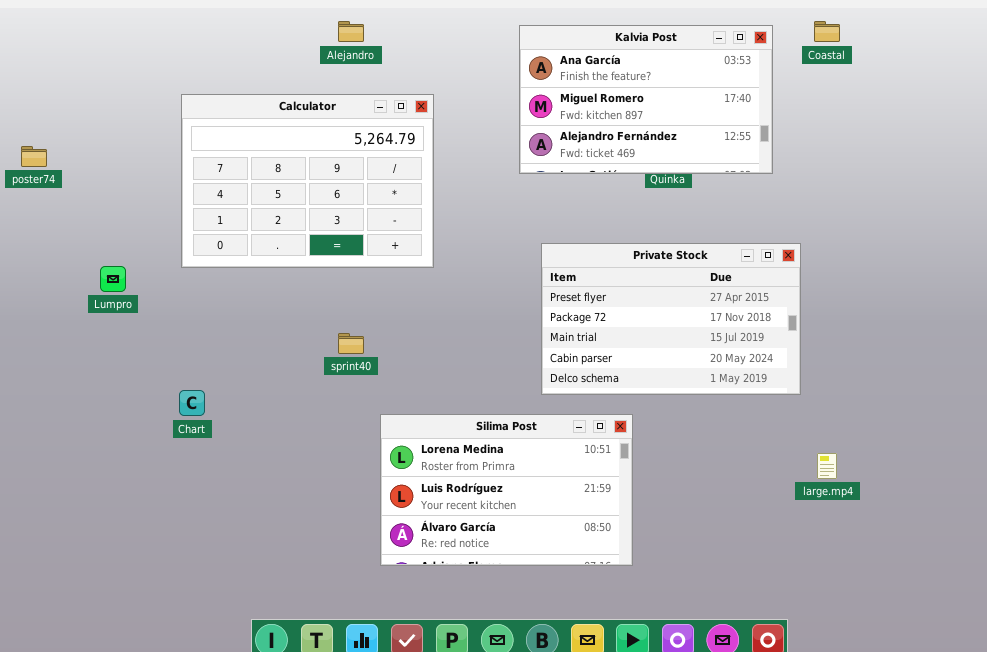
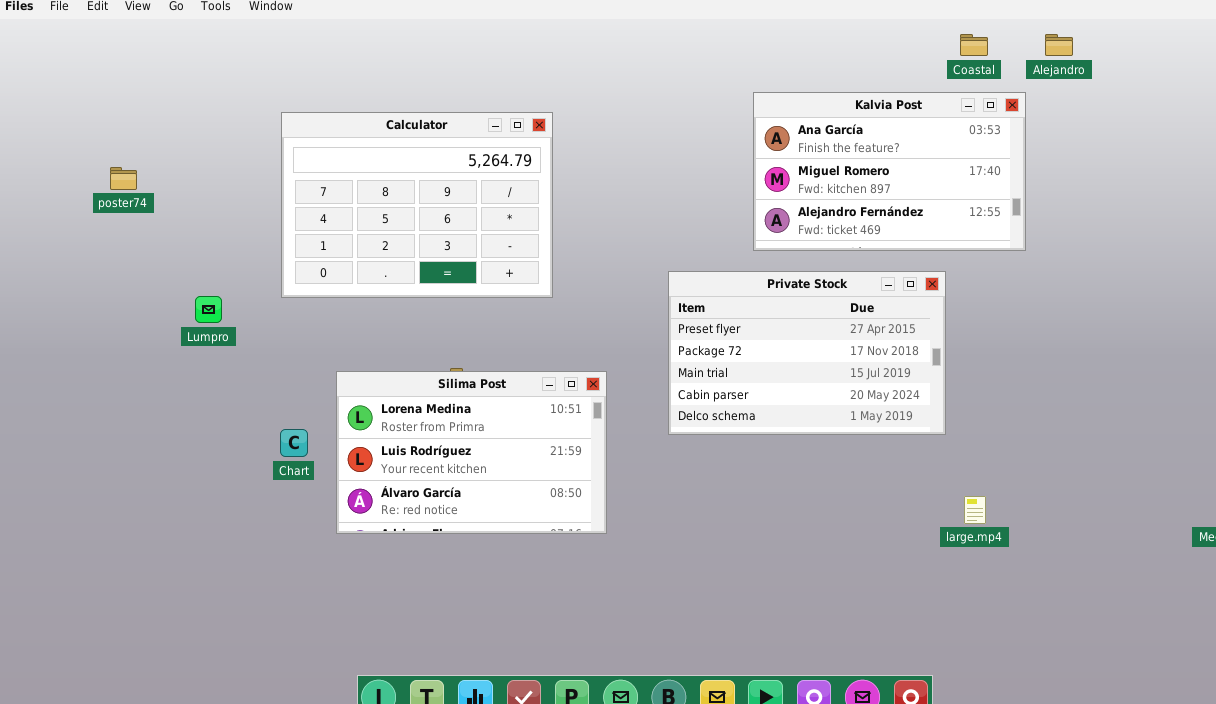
Alejandro: [338,21,364,42] -> [1045,34,1073,56], moved
Kalvia Post: [519,25,773,174] -> [753,92,1026,251], moved
Silima Post: [380,414,633,566] -> [336,371,607,534], moved

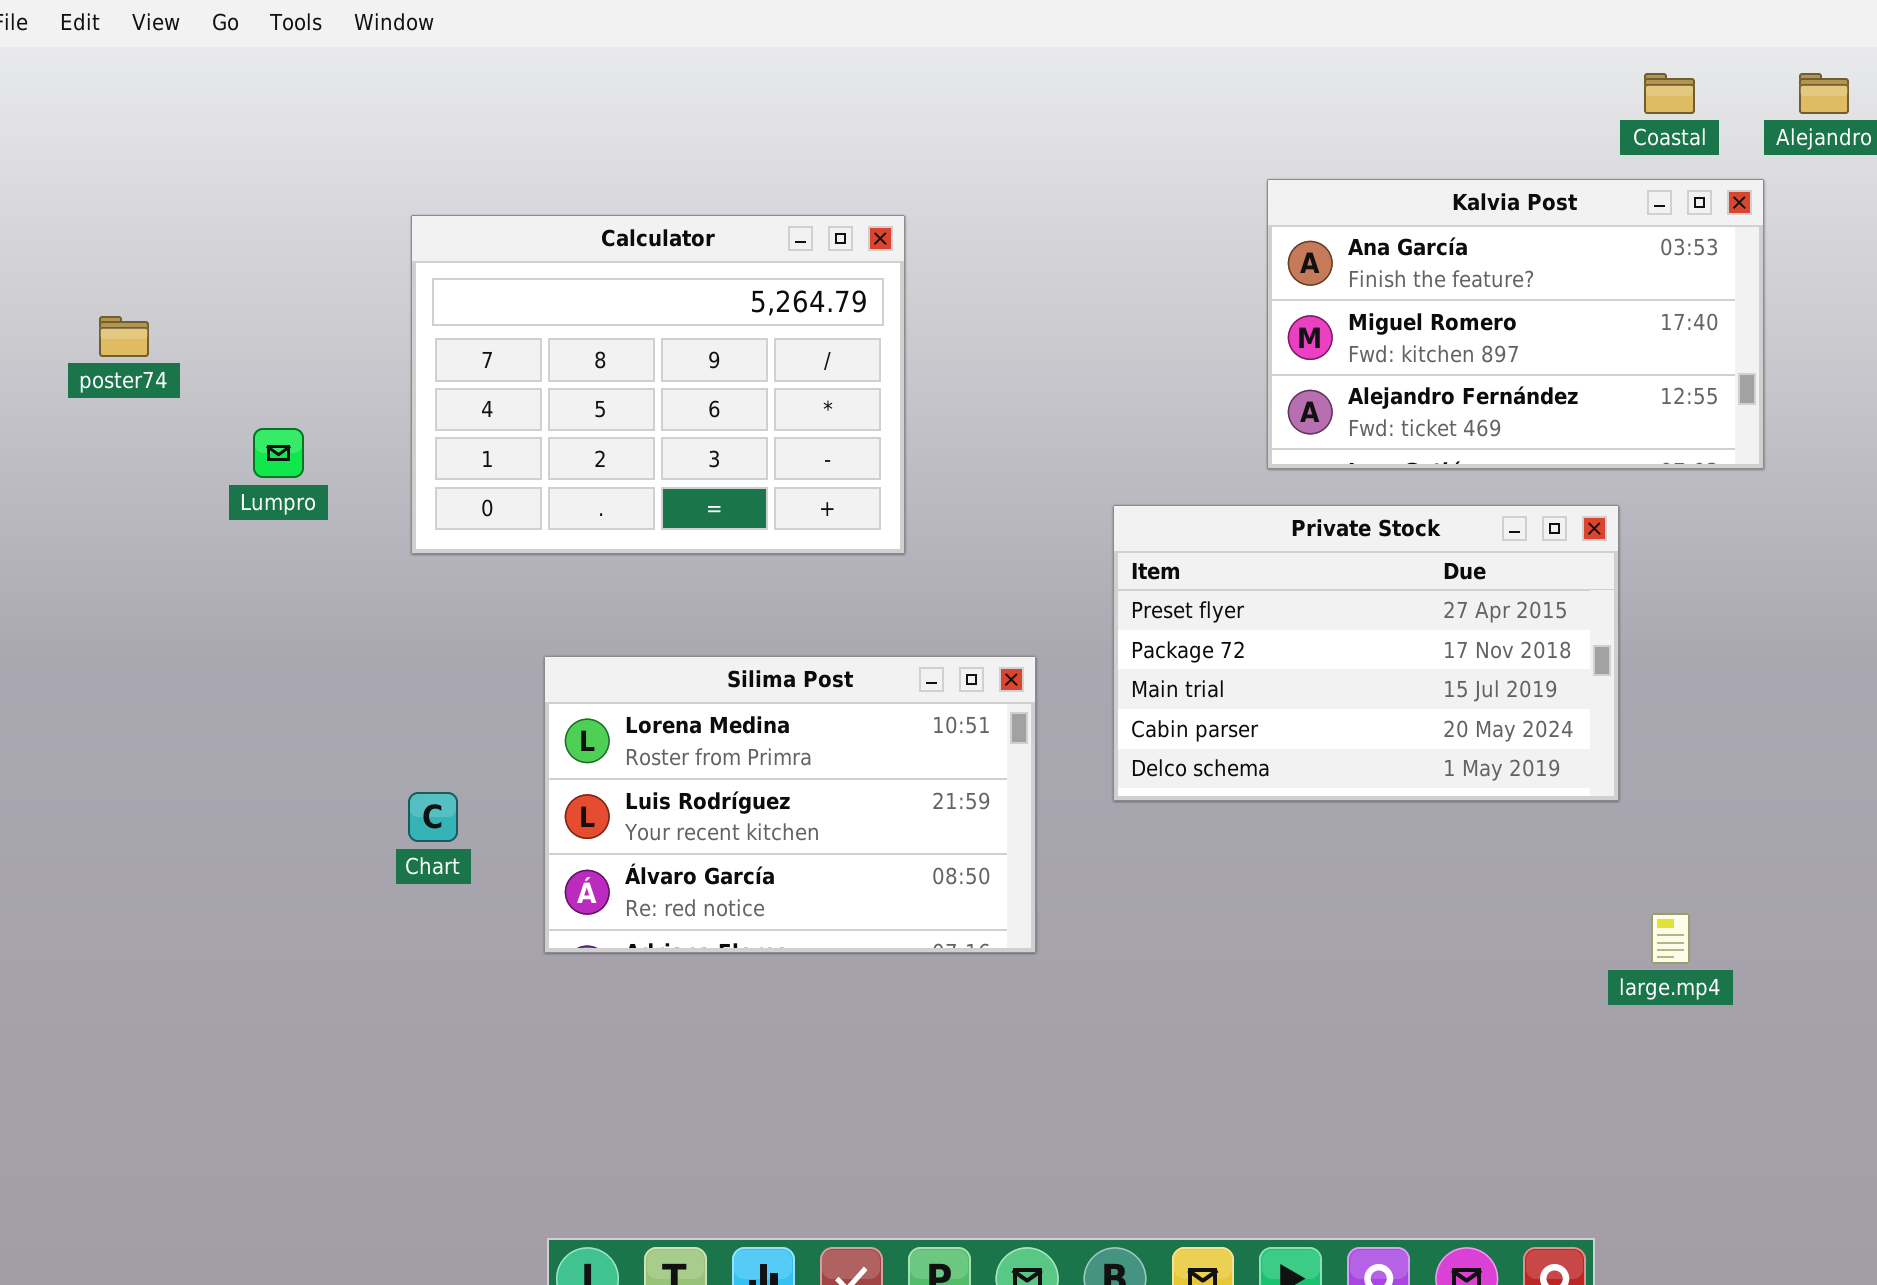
Lumpro: [195,296,222,323] -> [253,428,304,478], moved
Silima Post: [336,371,607,534] -> [544,656,1036,953], moved

